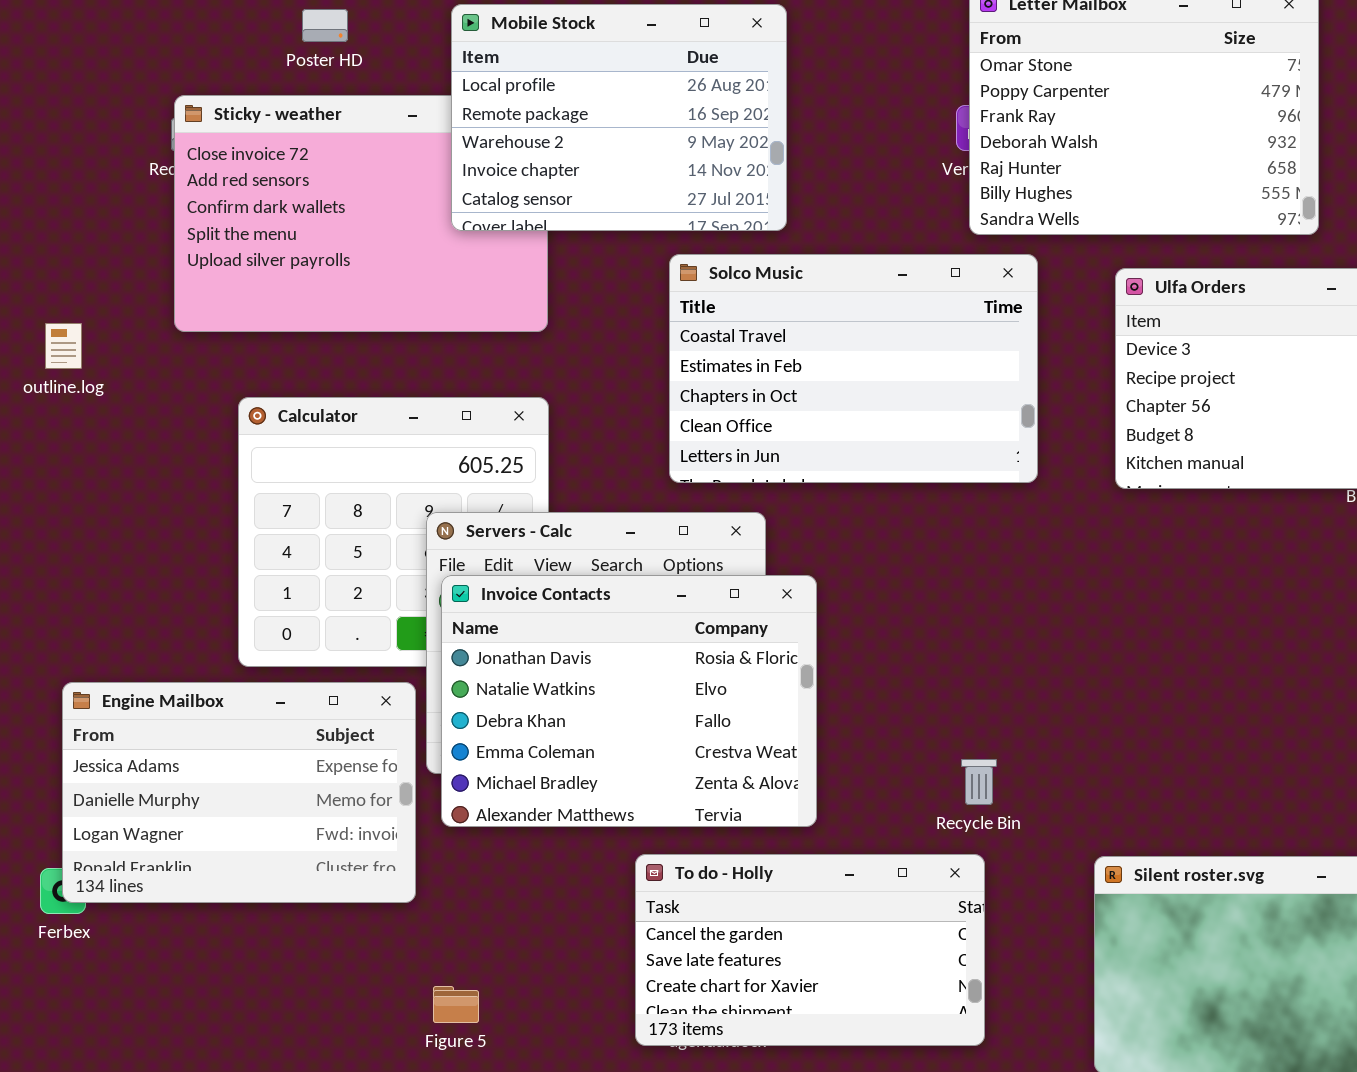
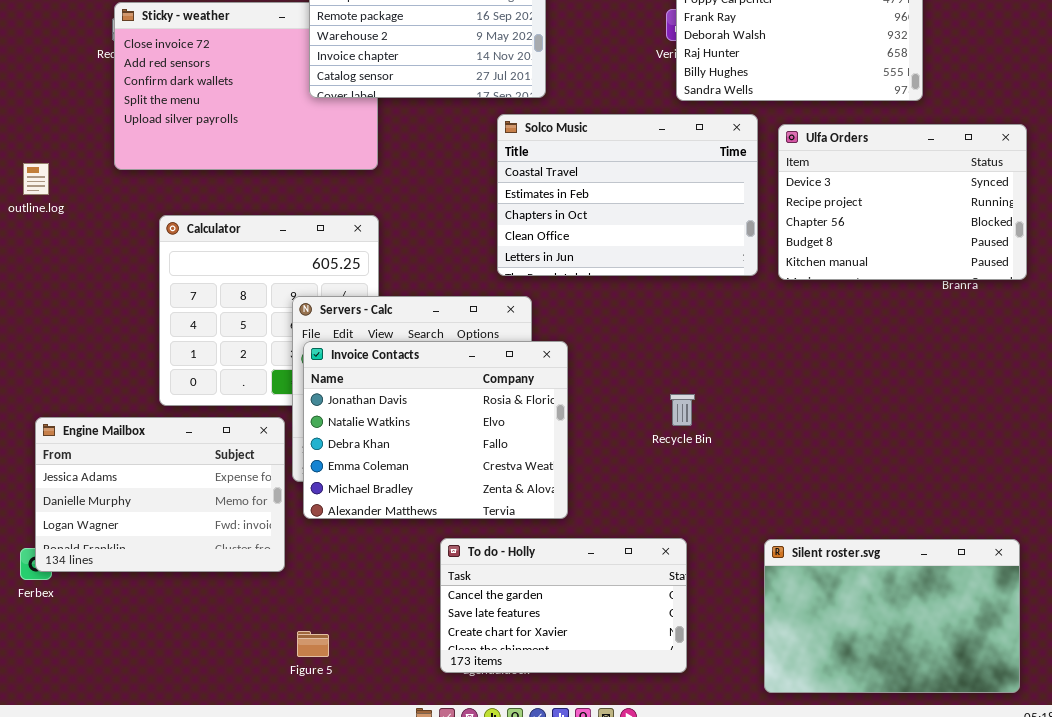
Solco Music: [669,254,1038,483] -> [497,114,758,276], moved
Recycle Bin: [961,759,997,805] -> [670,394,695,426], moved

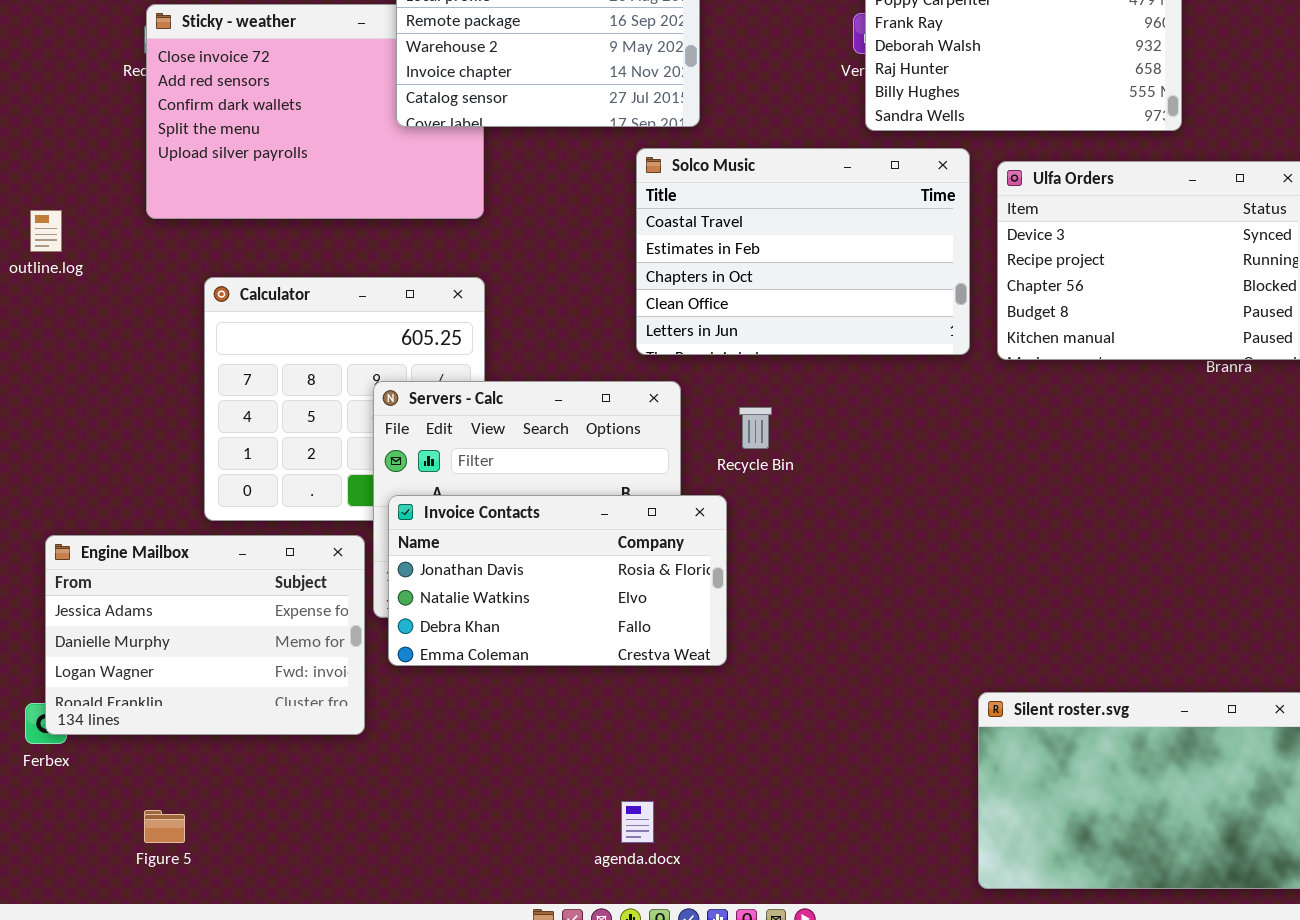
Invoice Contacts: [303,341,568,519] -> [388,495,727,666], resized
Recycle Bin: [670,394,695,426] -> [739,407,772,449], moved
To do - Holly: [440,538,687,673] -> none, closed
Figure 5: [297,631,329,657] -> [144,810,185,843], moved

